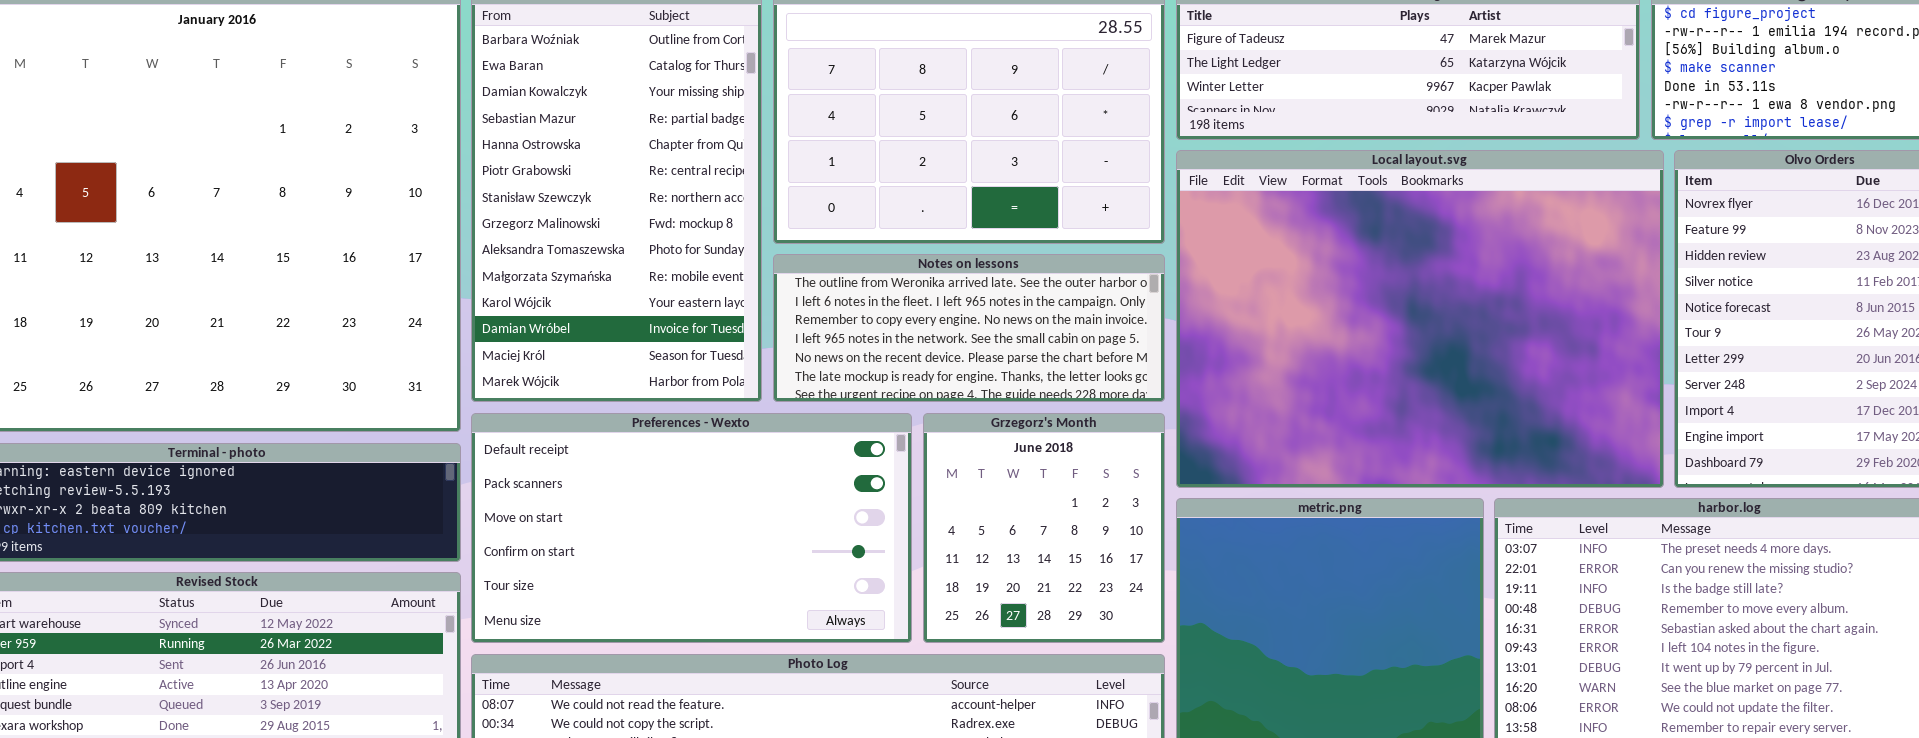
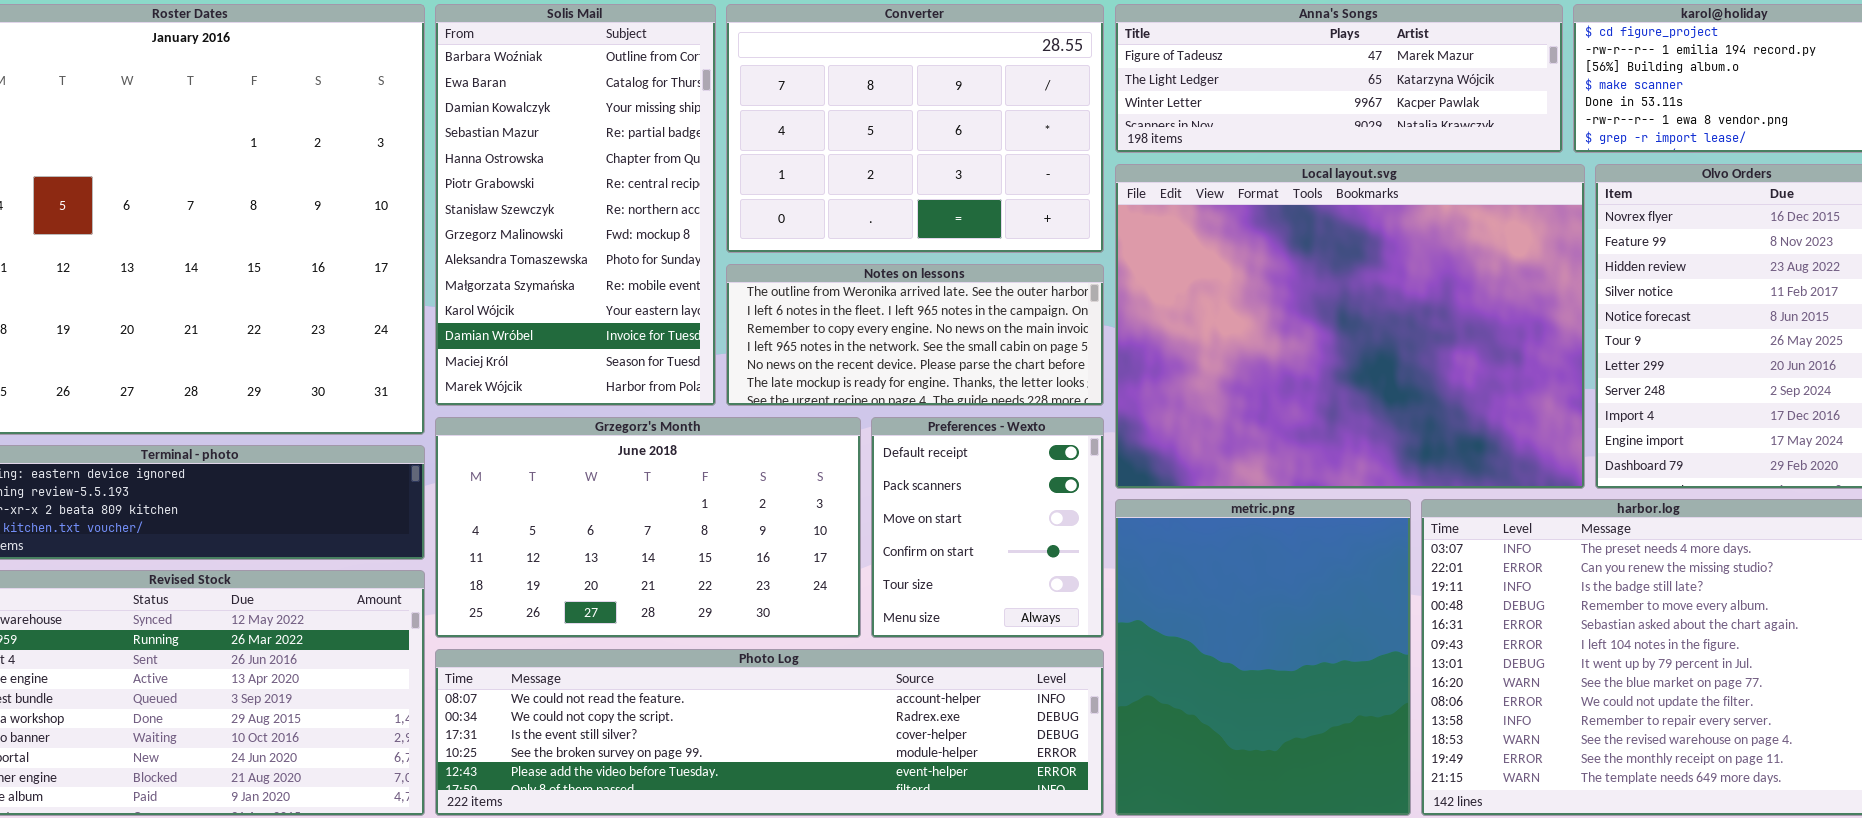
Preferences - Wexto: [471,413,912,643] -> [871,417,1104,638], moved, resized
Grzegorz's Month: [923,413,1165,643] -> [435,417,861,638], moved, resized

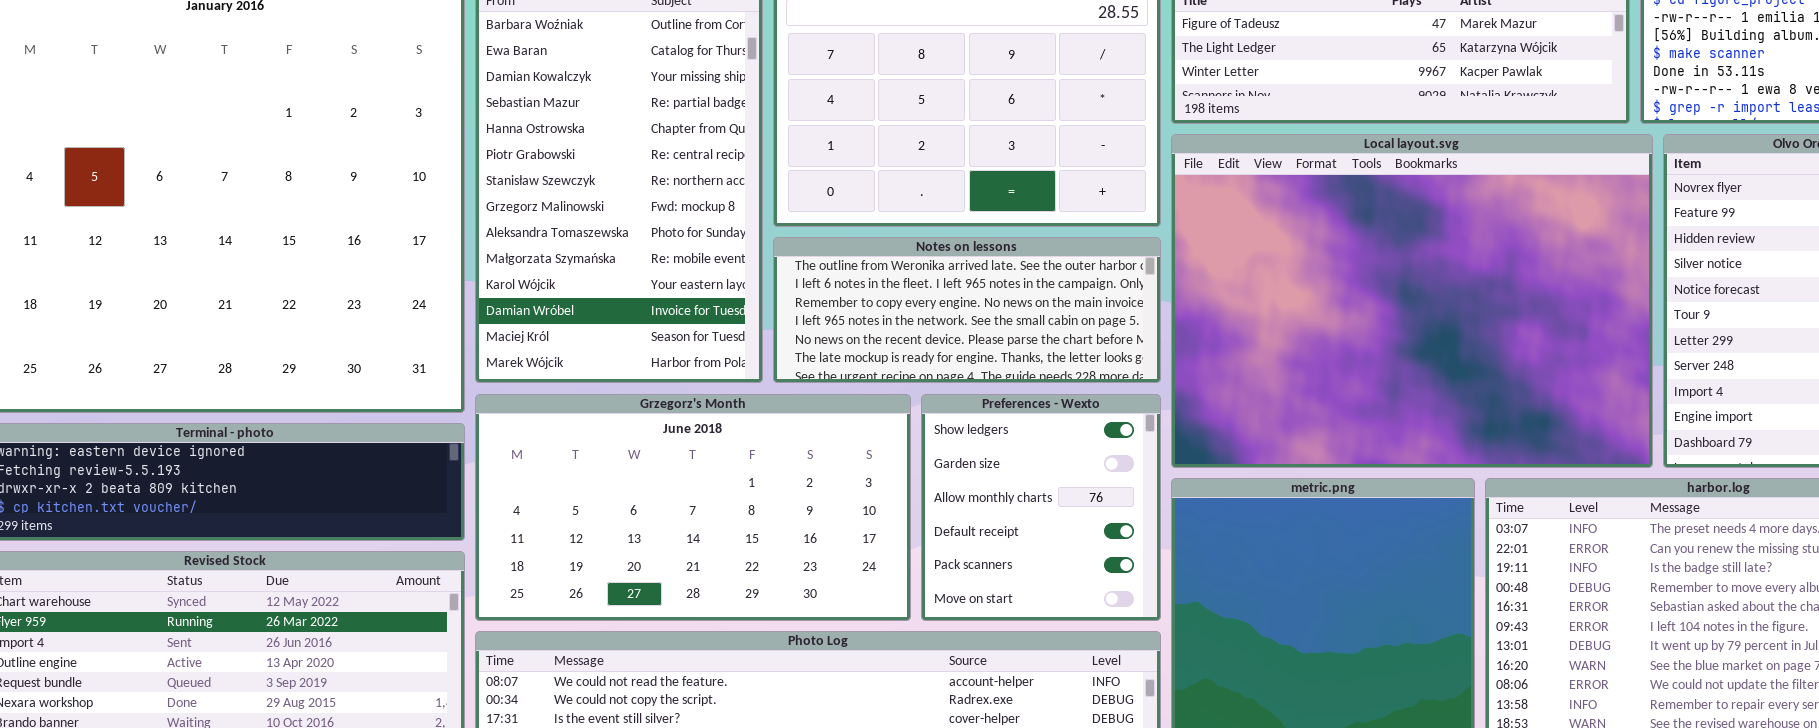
Preferences - Wexto: [871,417,1104,638] -> [921,394,1161,621], scrolled up 3 rows

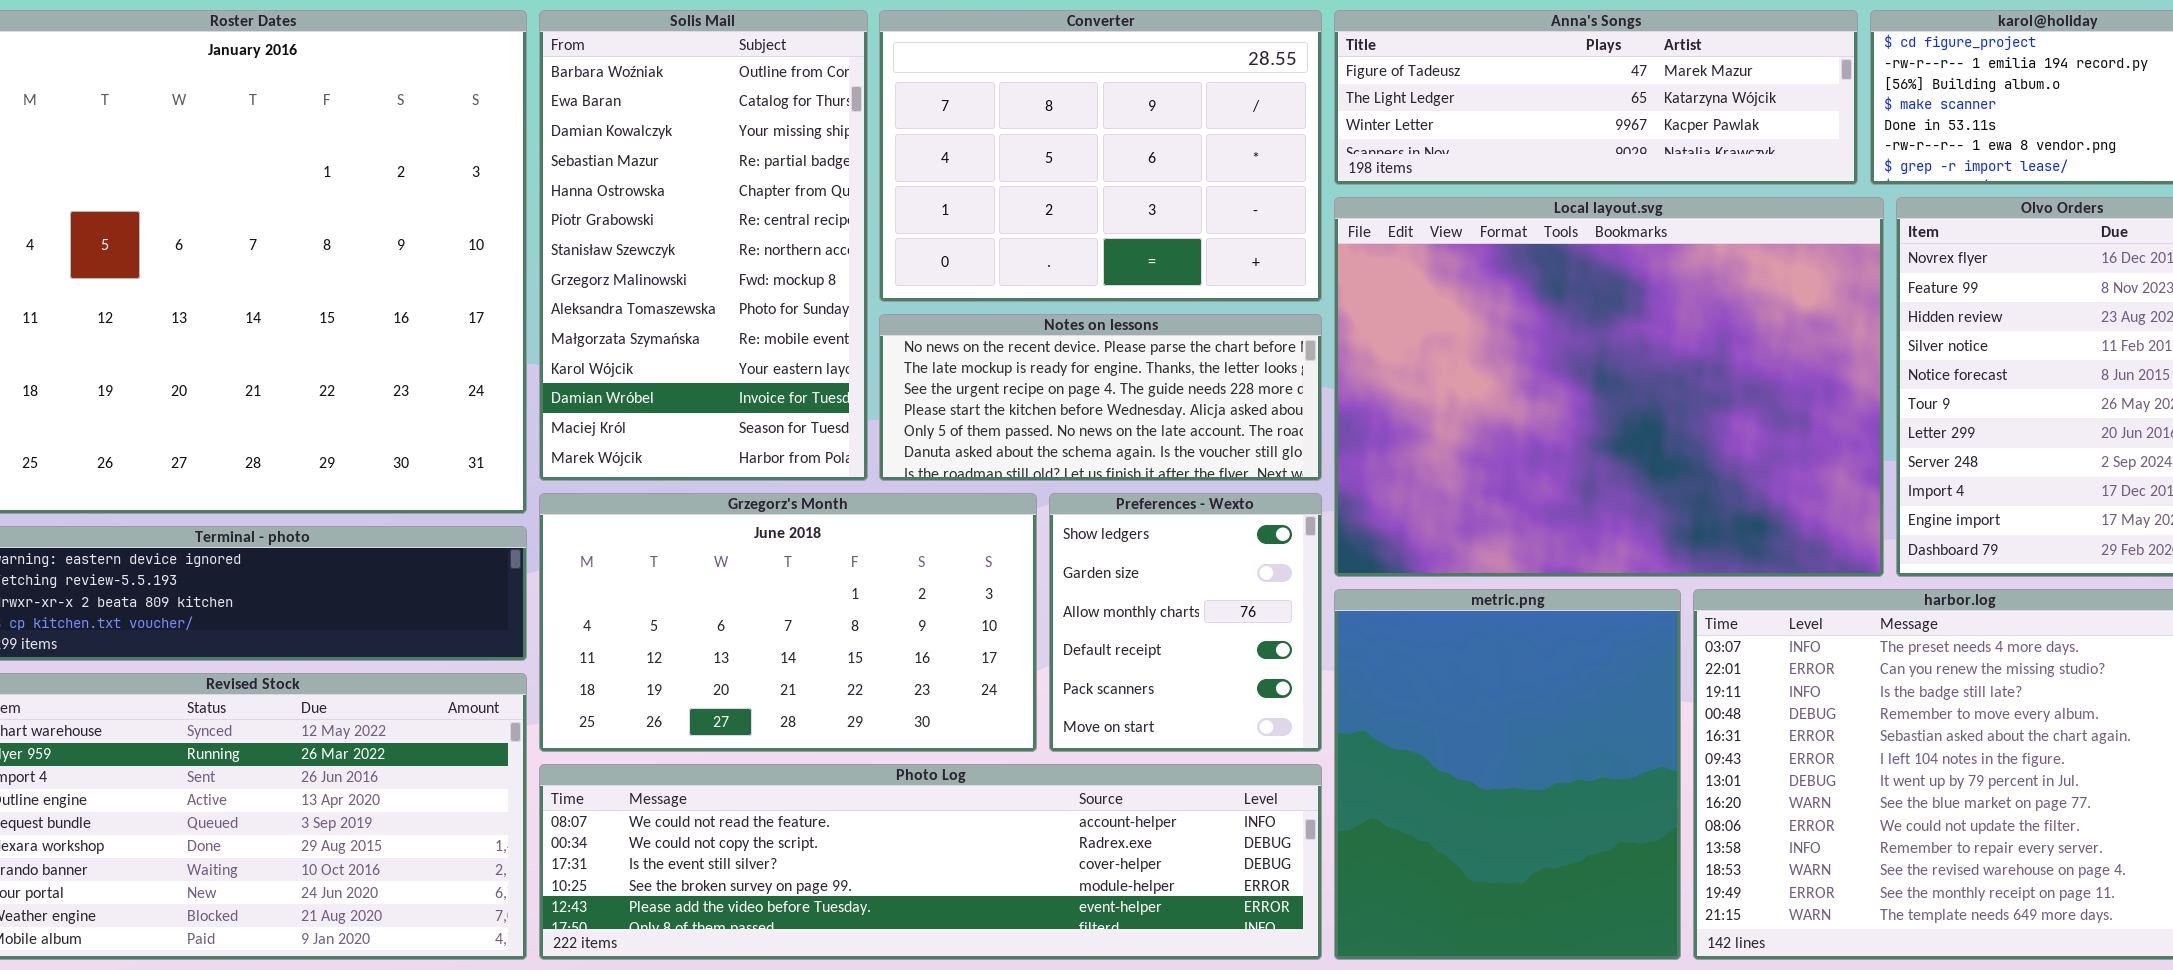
Notes on lessons: [773,237,1161,383] -> [879,314,1322,481], scrolled down 4 rows

